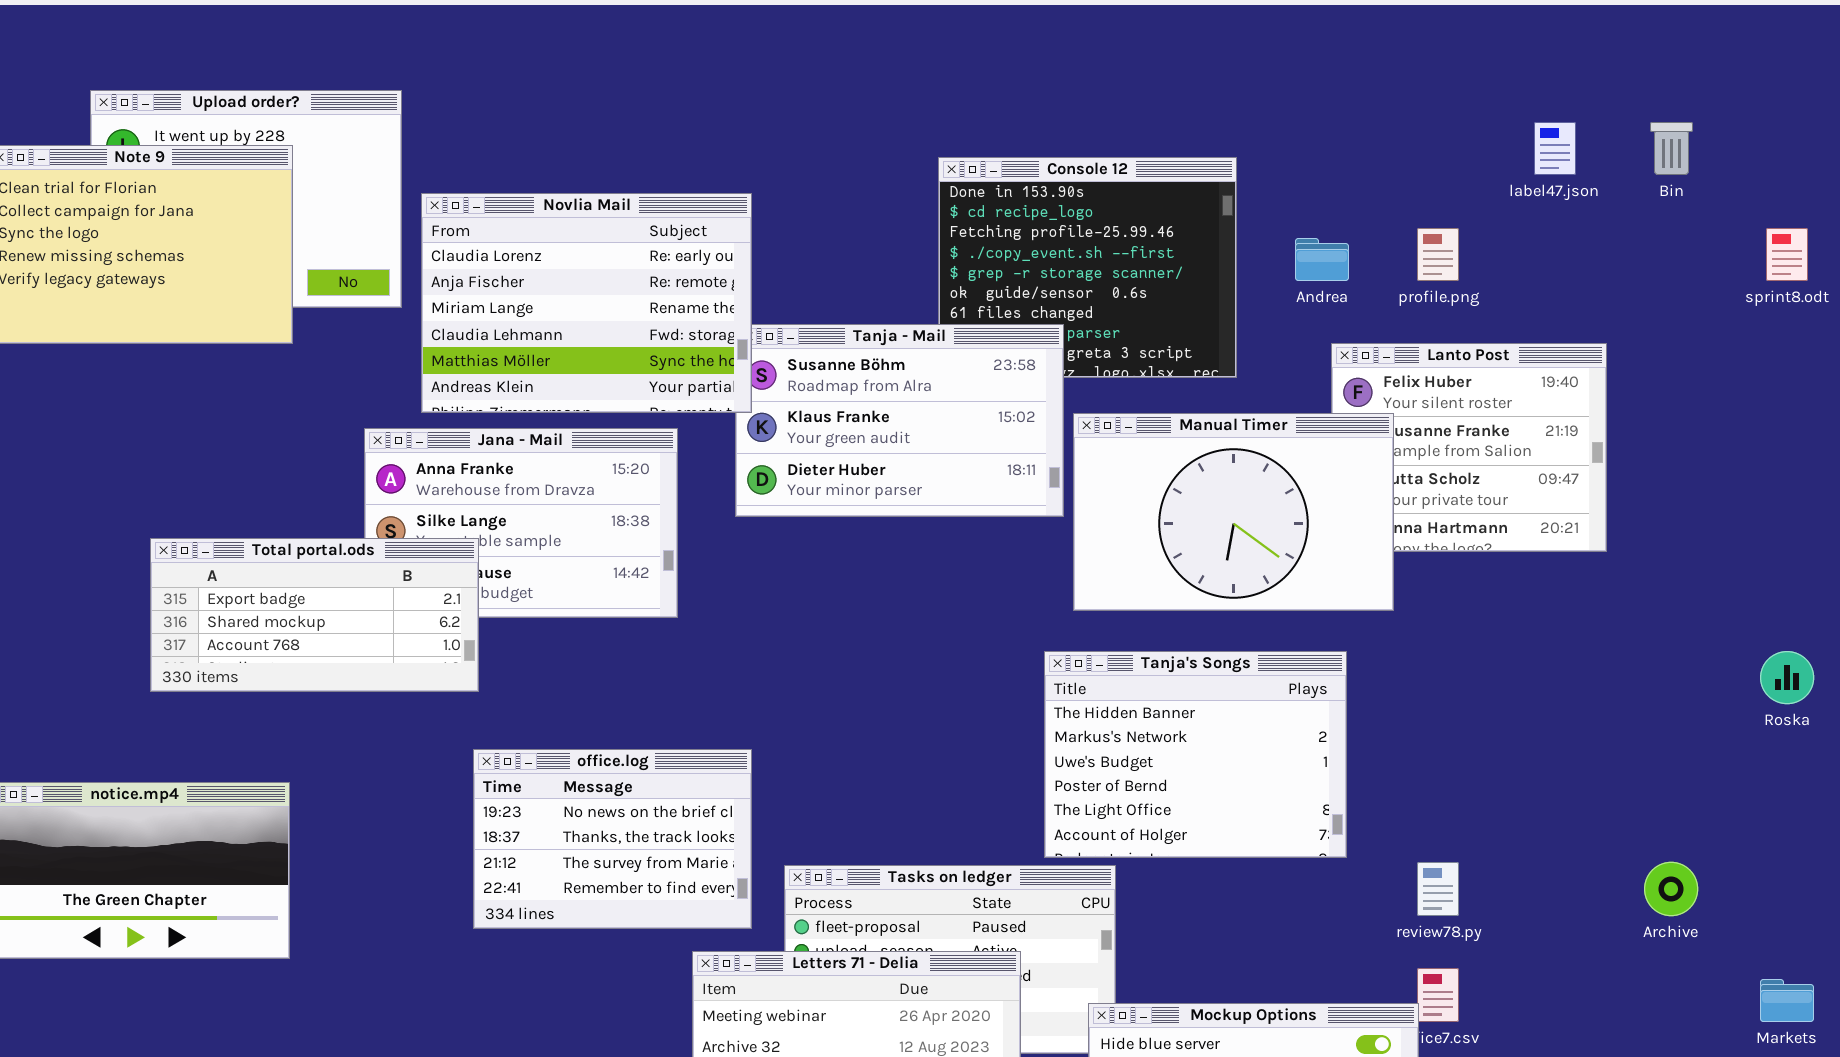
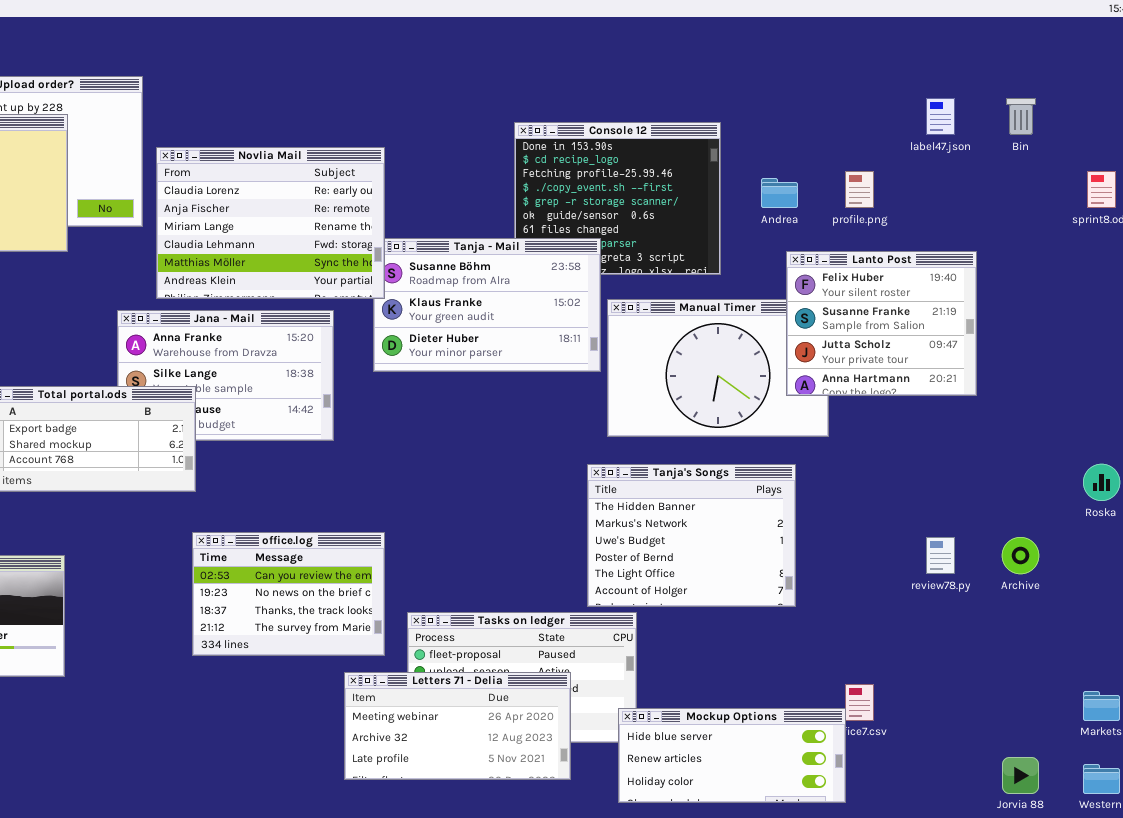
Lanto Post: [1331,343,1607,552] -> [786,251,977,396], raised
office.log: [473,749,752,929] -> [192,532,385,656], scrolled up 1 row
review78.py: [1417,862,1459,916] -> [926,537,955,574], moved
Archive: [1644,862,1698,916] -> [1002,537,1039,574], moved

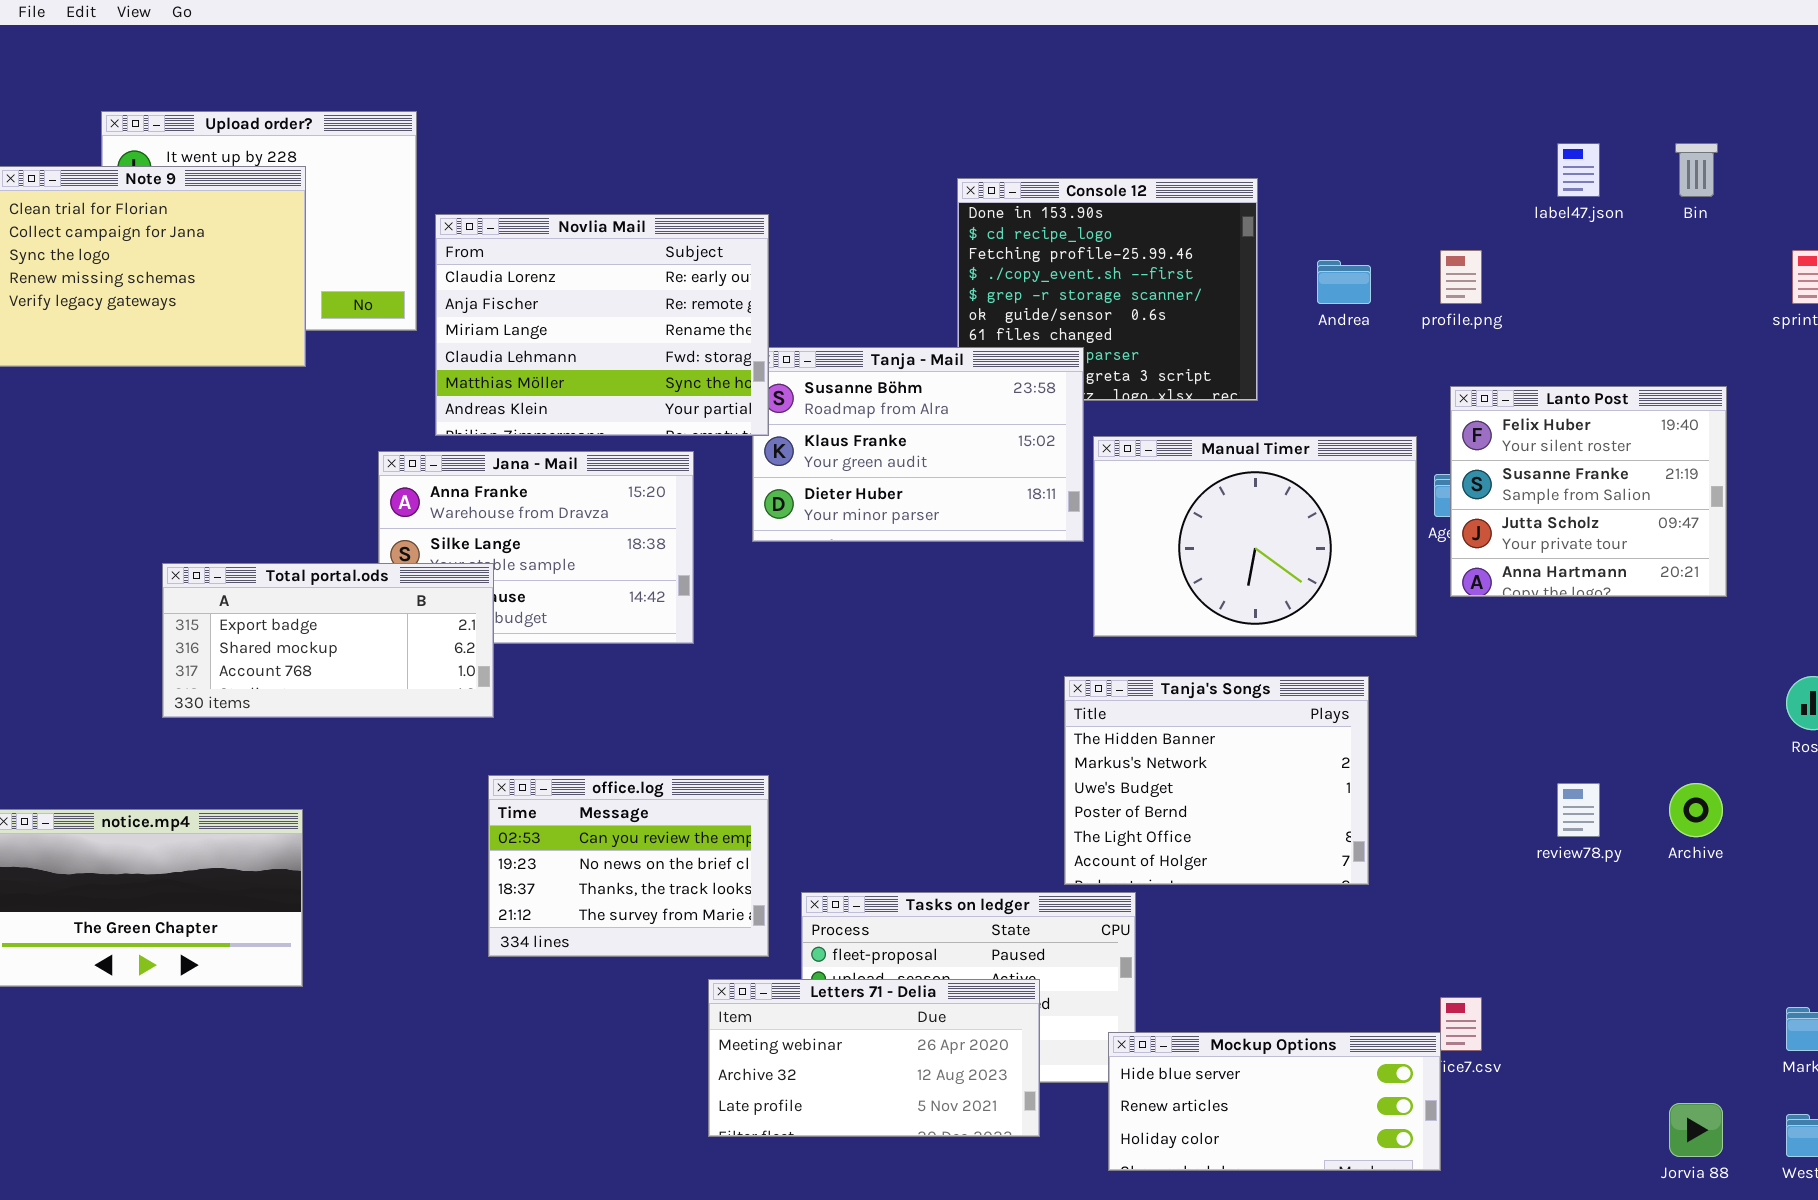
Lanto Post: [786,251,977,396] -> [1450,386,1727,597], moved

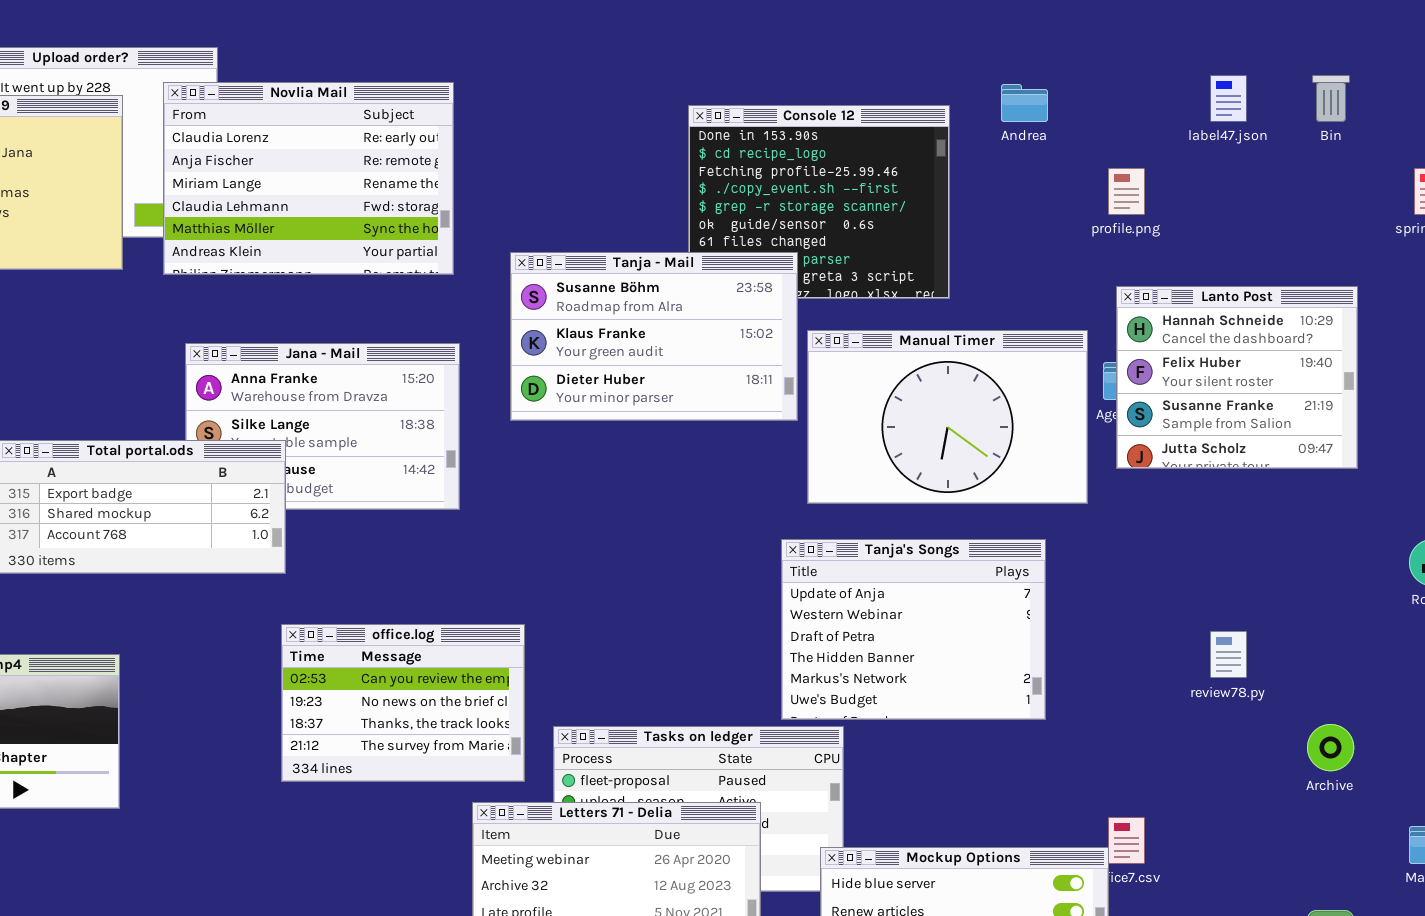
Novlia Mail: [435,214,769,436] -> [163,82,454,275], moved
Andrea: [1317,260,1371,304] -> [1001,84,1048,122], moved
Lanto Post: [1450,386,1727,597] -> [1116,286,1358,469], scrolled up 1 row
Tanja's Songs: [1064,676,1369,885] -> [781,539,1046,720], scrolled up 3 rows
Archive: [1669,783,1723,837] -> [1307,724,1354,771], moved

